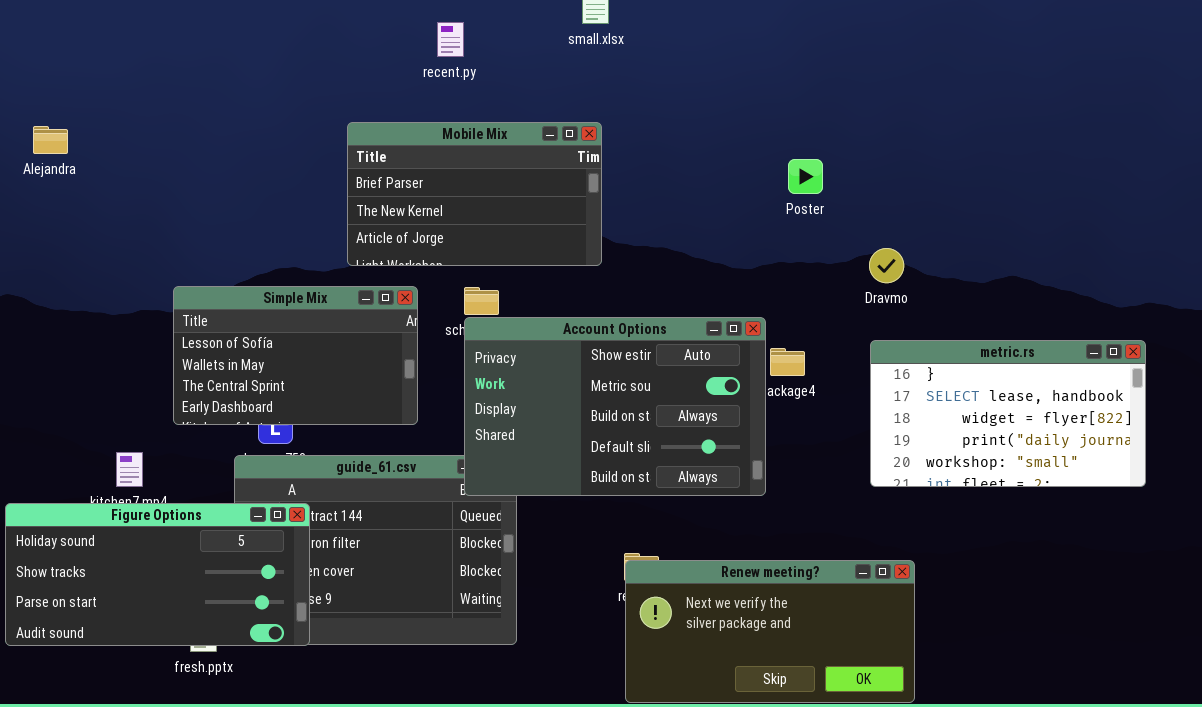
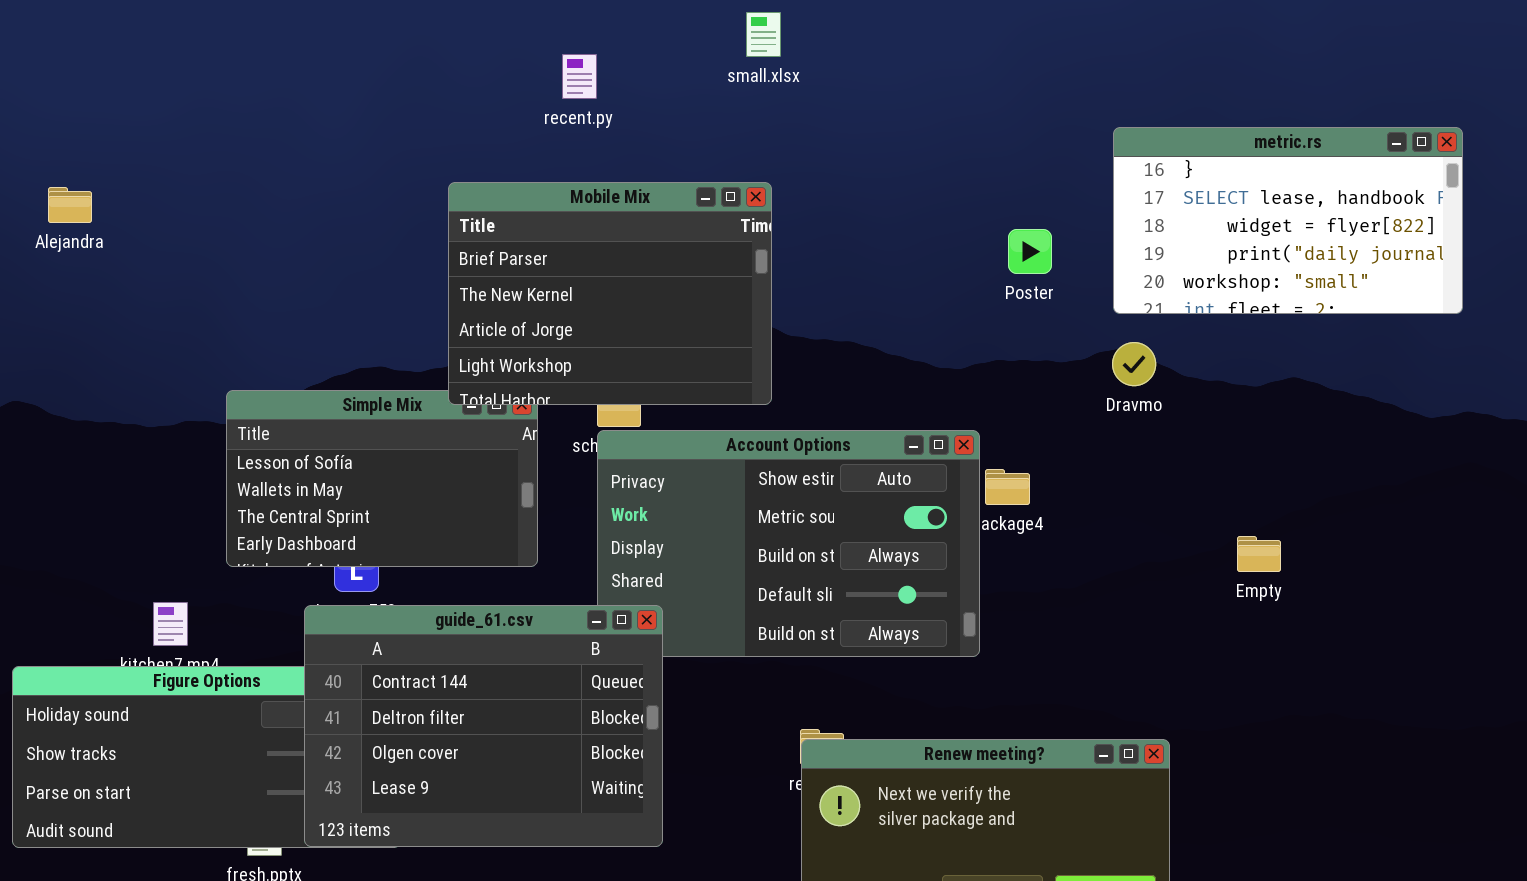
Mobile Mix: [347,122,602,266] -> [448,182,772,405], resized
metric.rs: [870,340,1146,487] -> [1113,127,1463,314], moved
guide_61.csv: [234,455,517,645] -> [304,605,663,847], raised

